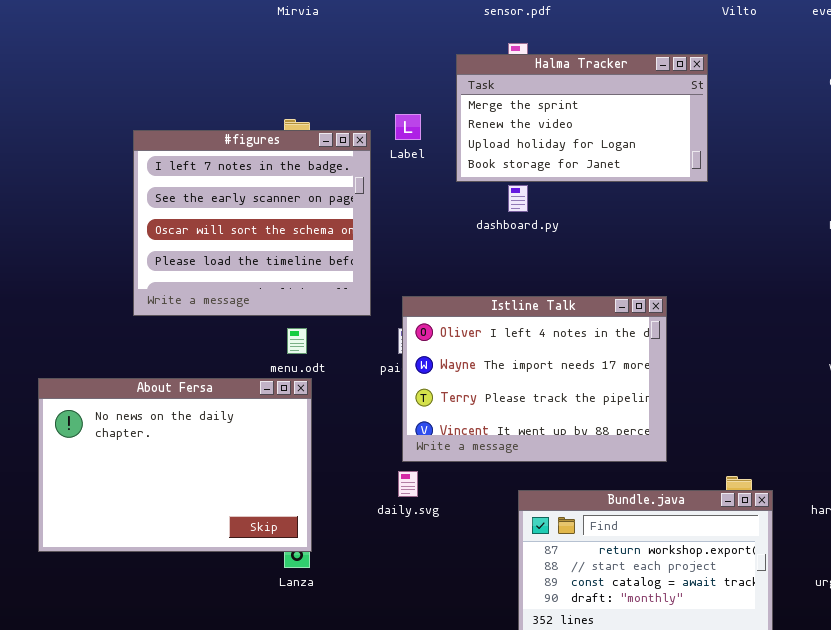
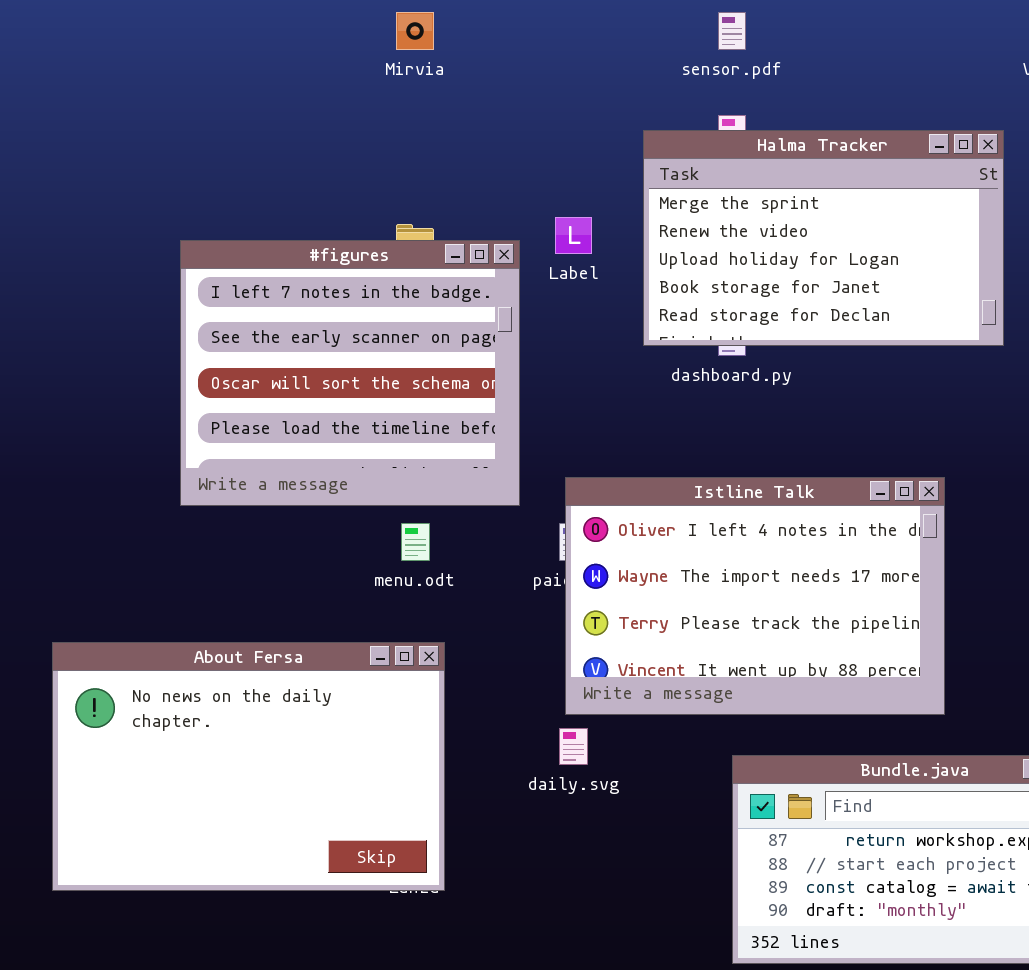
Halma Tracker: [456,54,708,182] -> [643,130,1004,346], resized
About Fersa: [38,378,312,552] -> [52,642,445,891], moved

